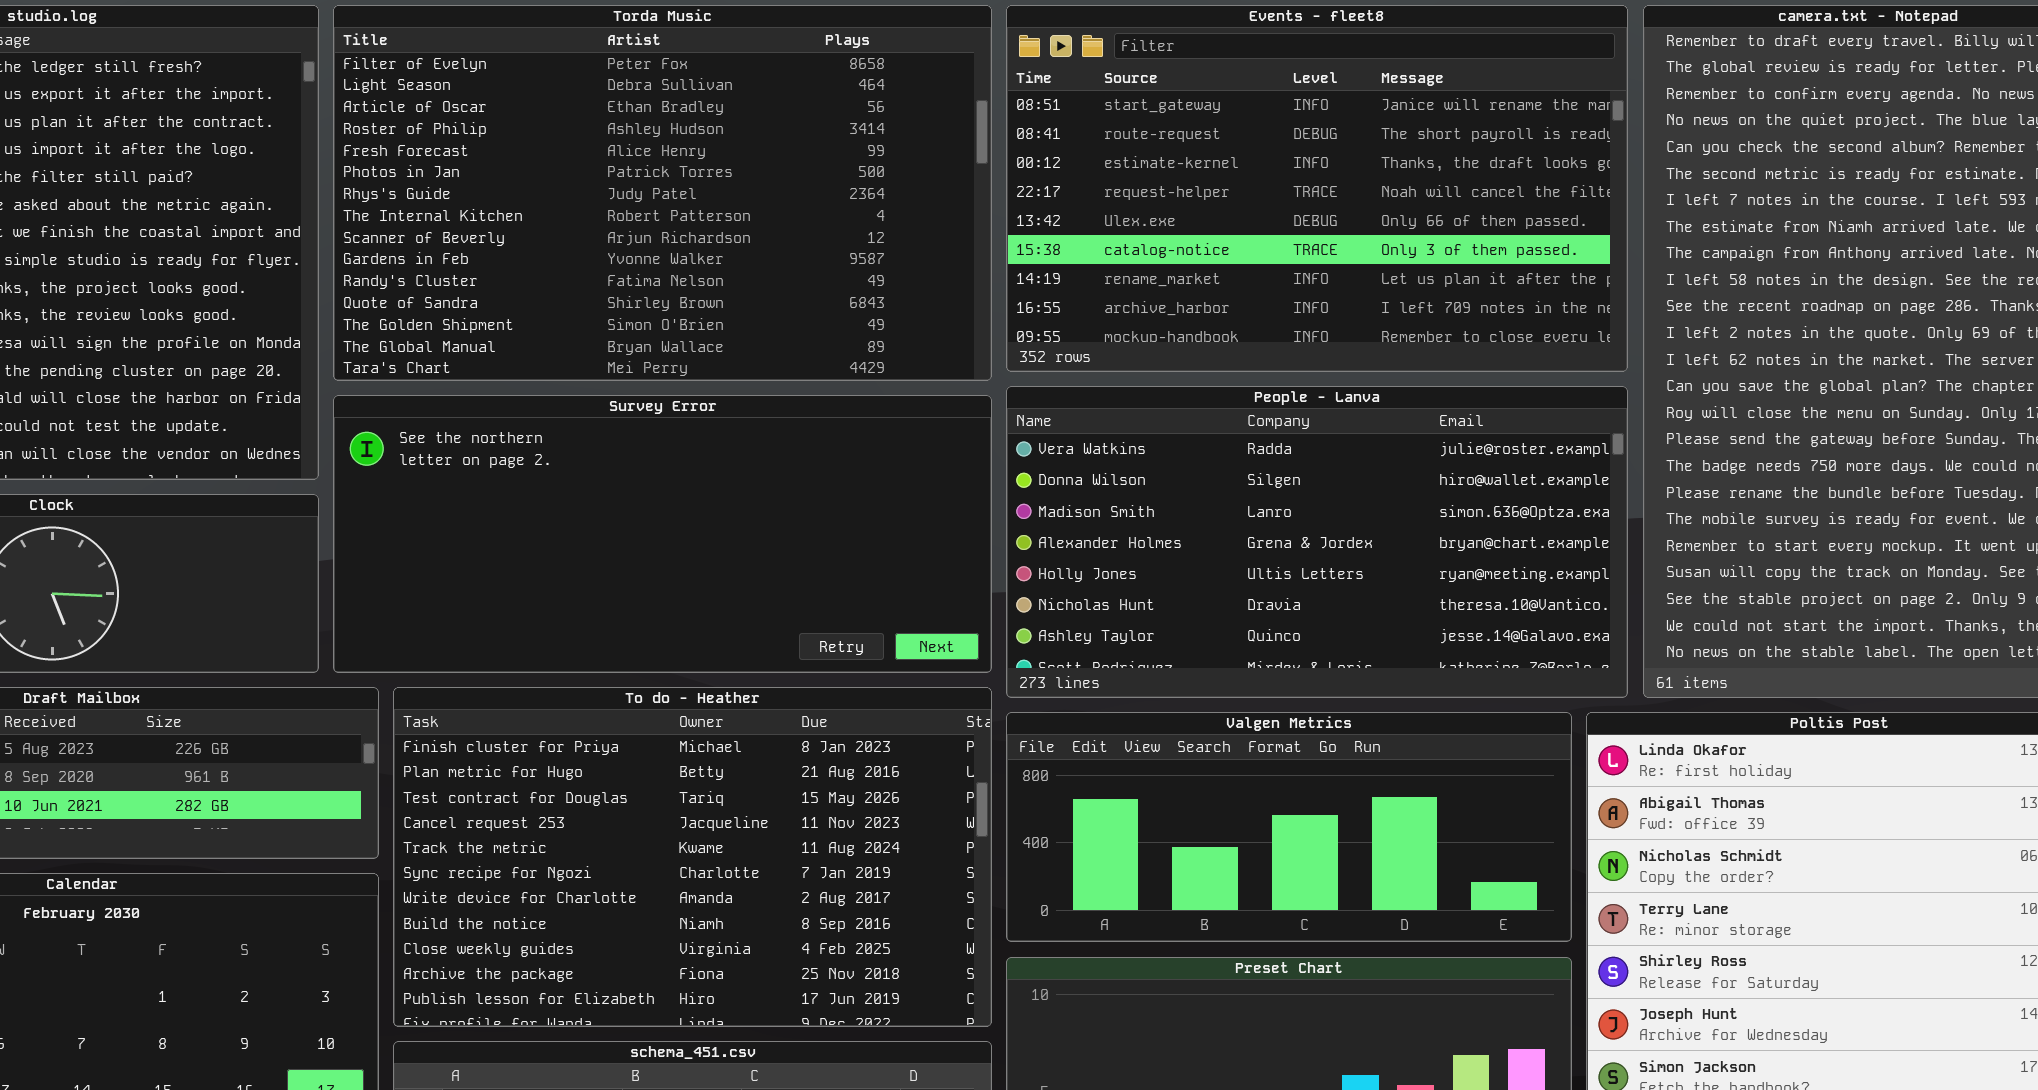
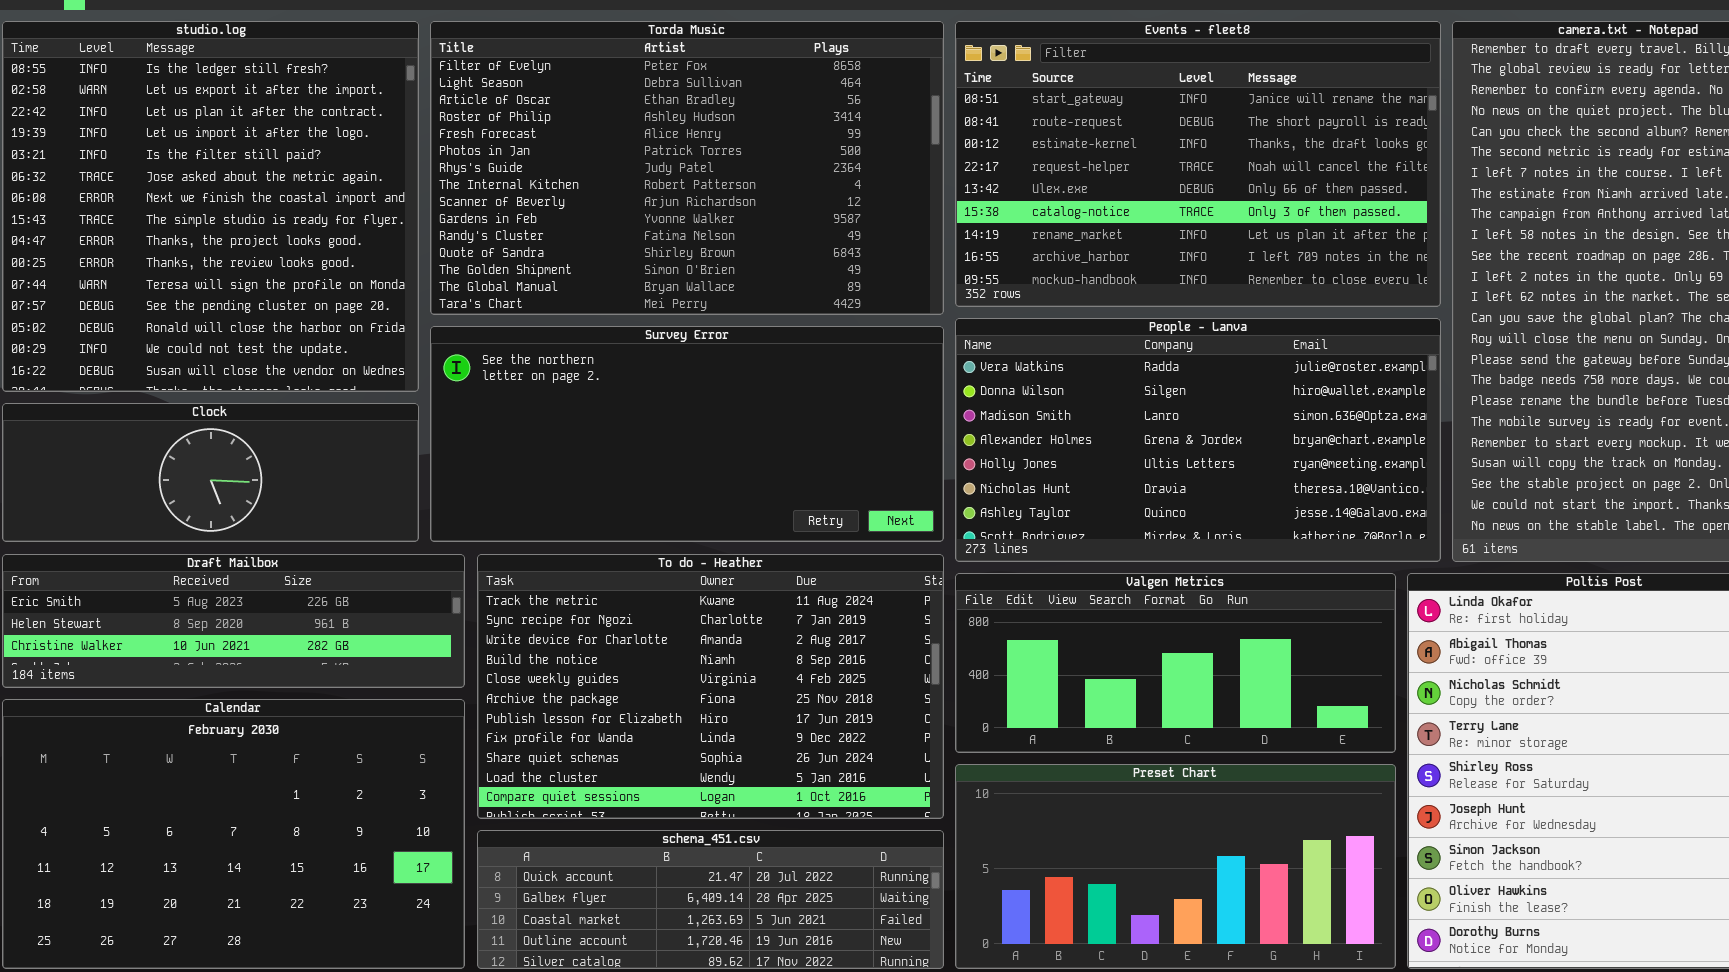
To do - Heather: [393,687,992,1027] -> [477,554,944,819], scrolled down 4 rows

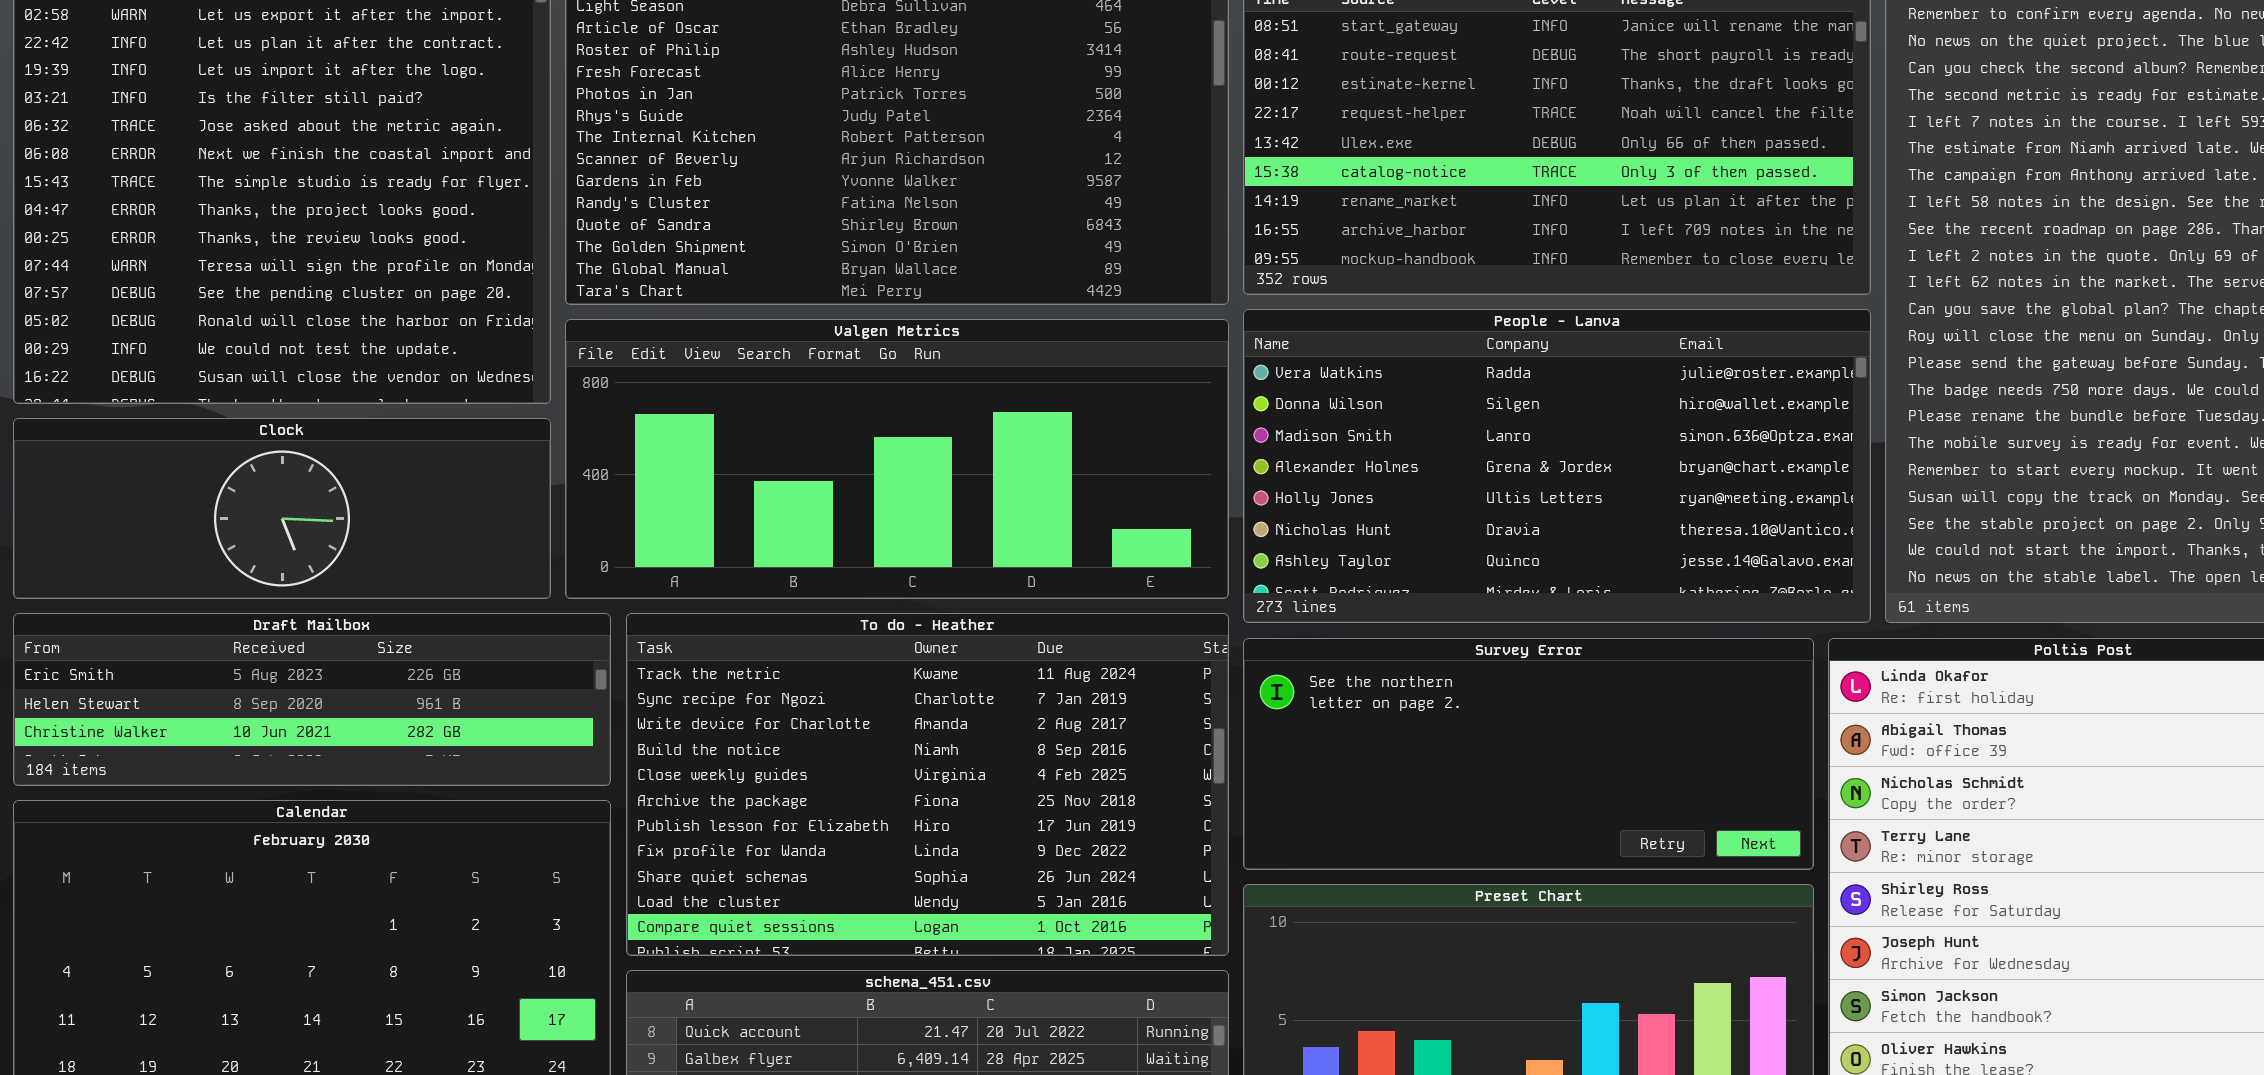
Survey Error: [430,326,944,542] -> [1243,638,1814,870], moved, resized
Valgen Metrics: [955,573,1396,753] -> [565,319,1229,599], moved, resized

